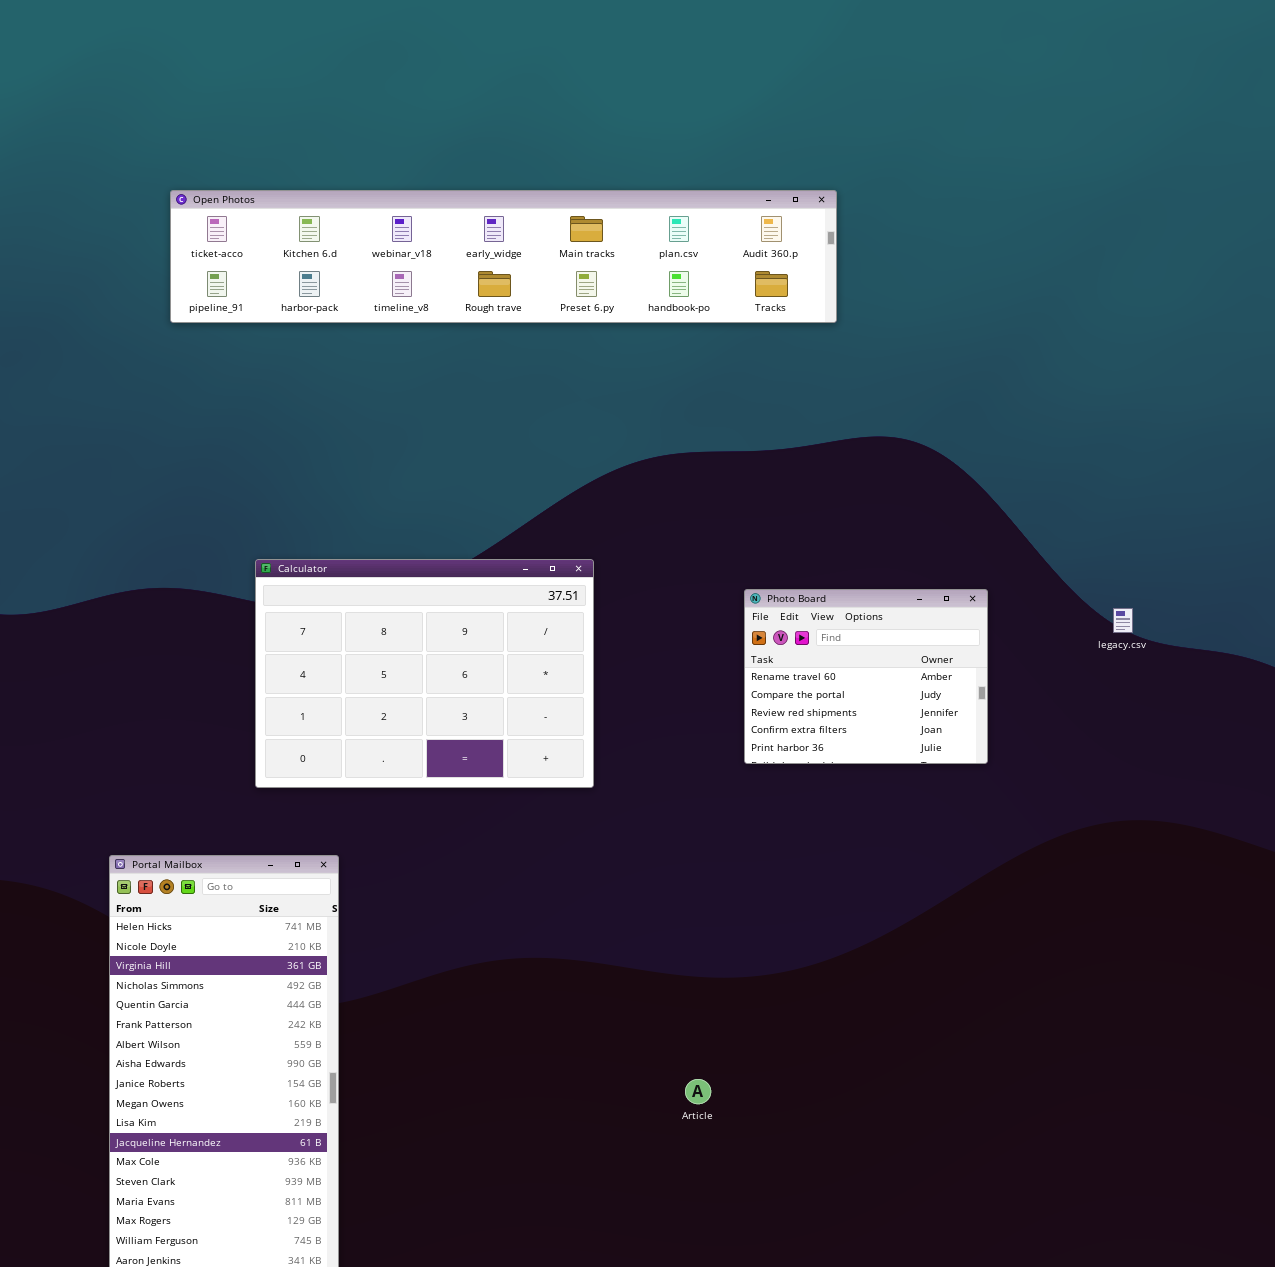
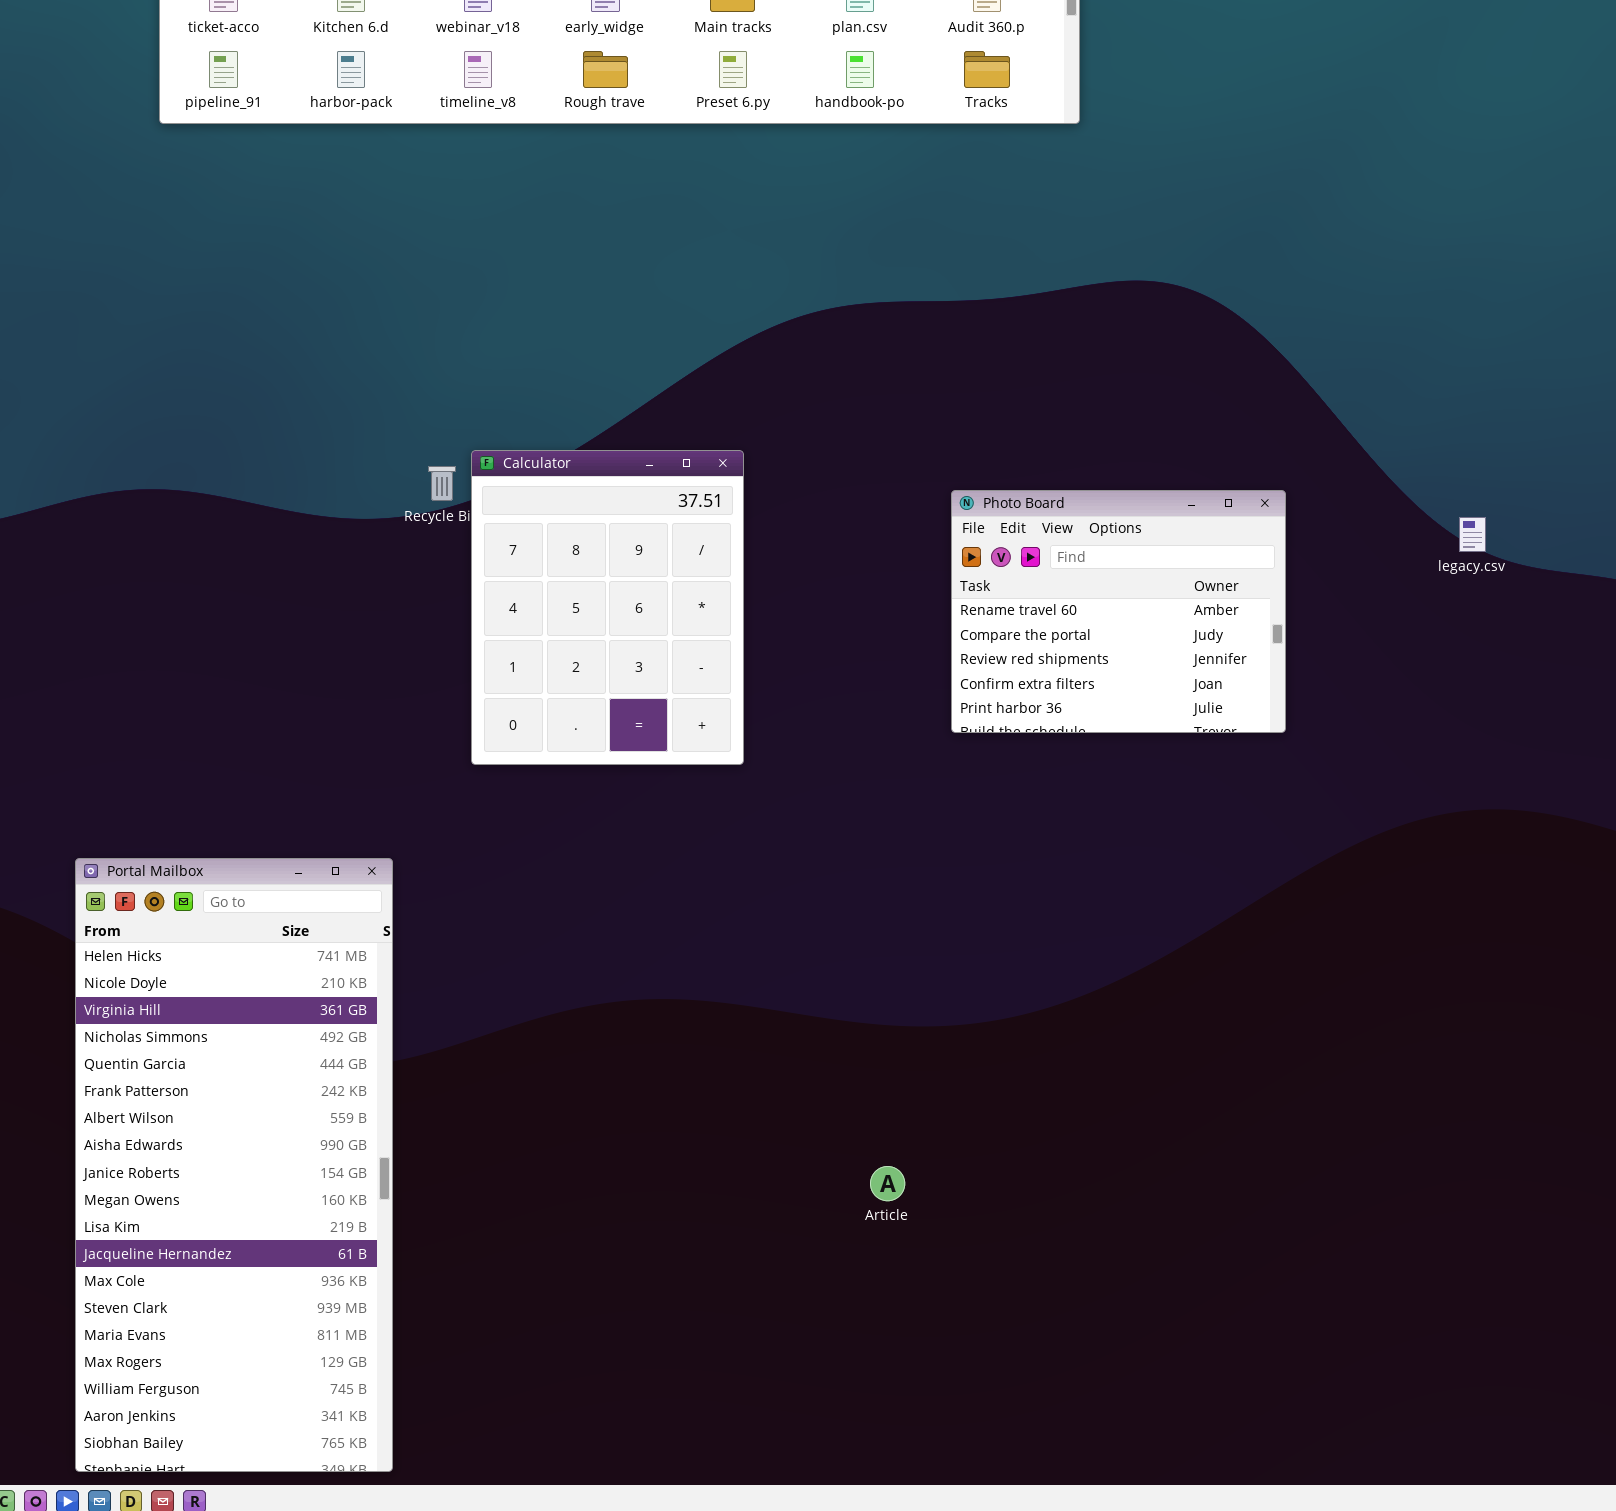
Calculator: [255,559,594,788] -> [471,450,744,765], resized

